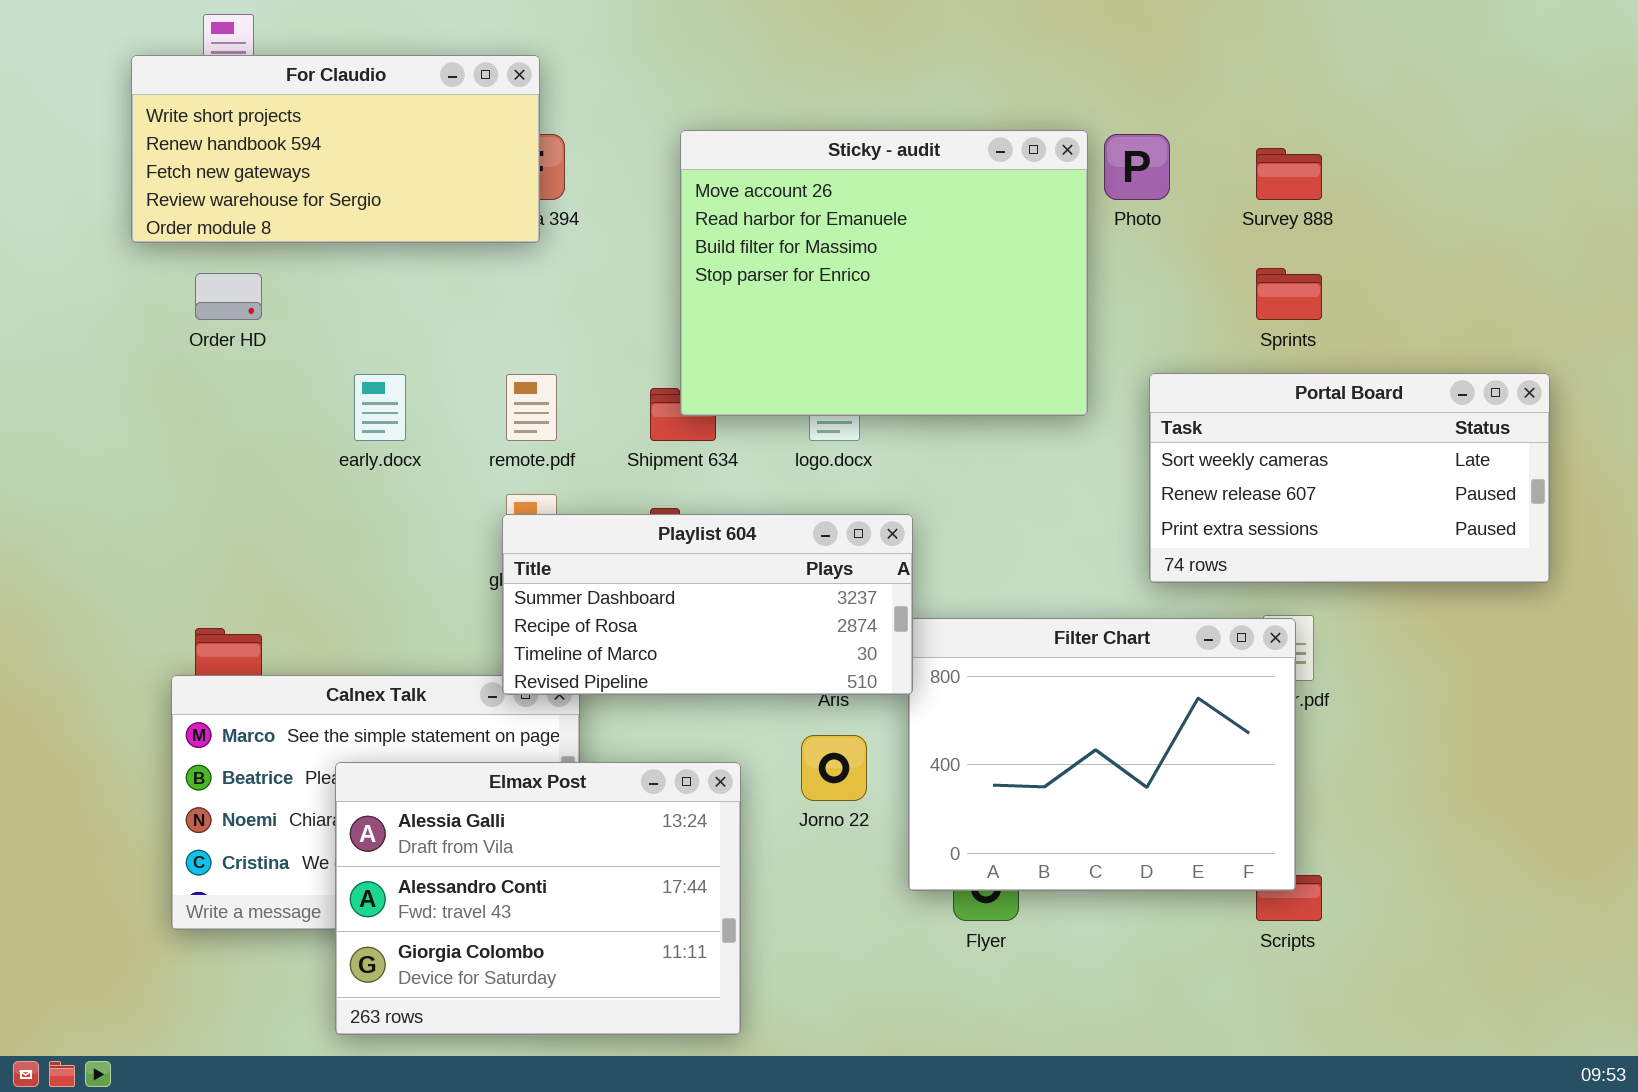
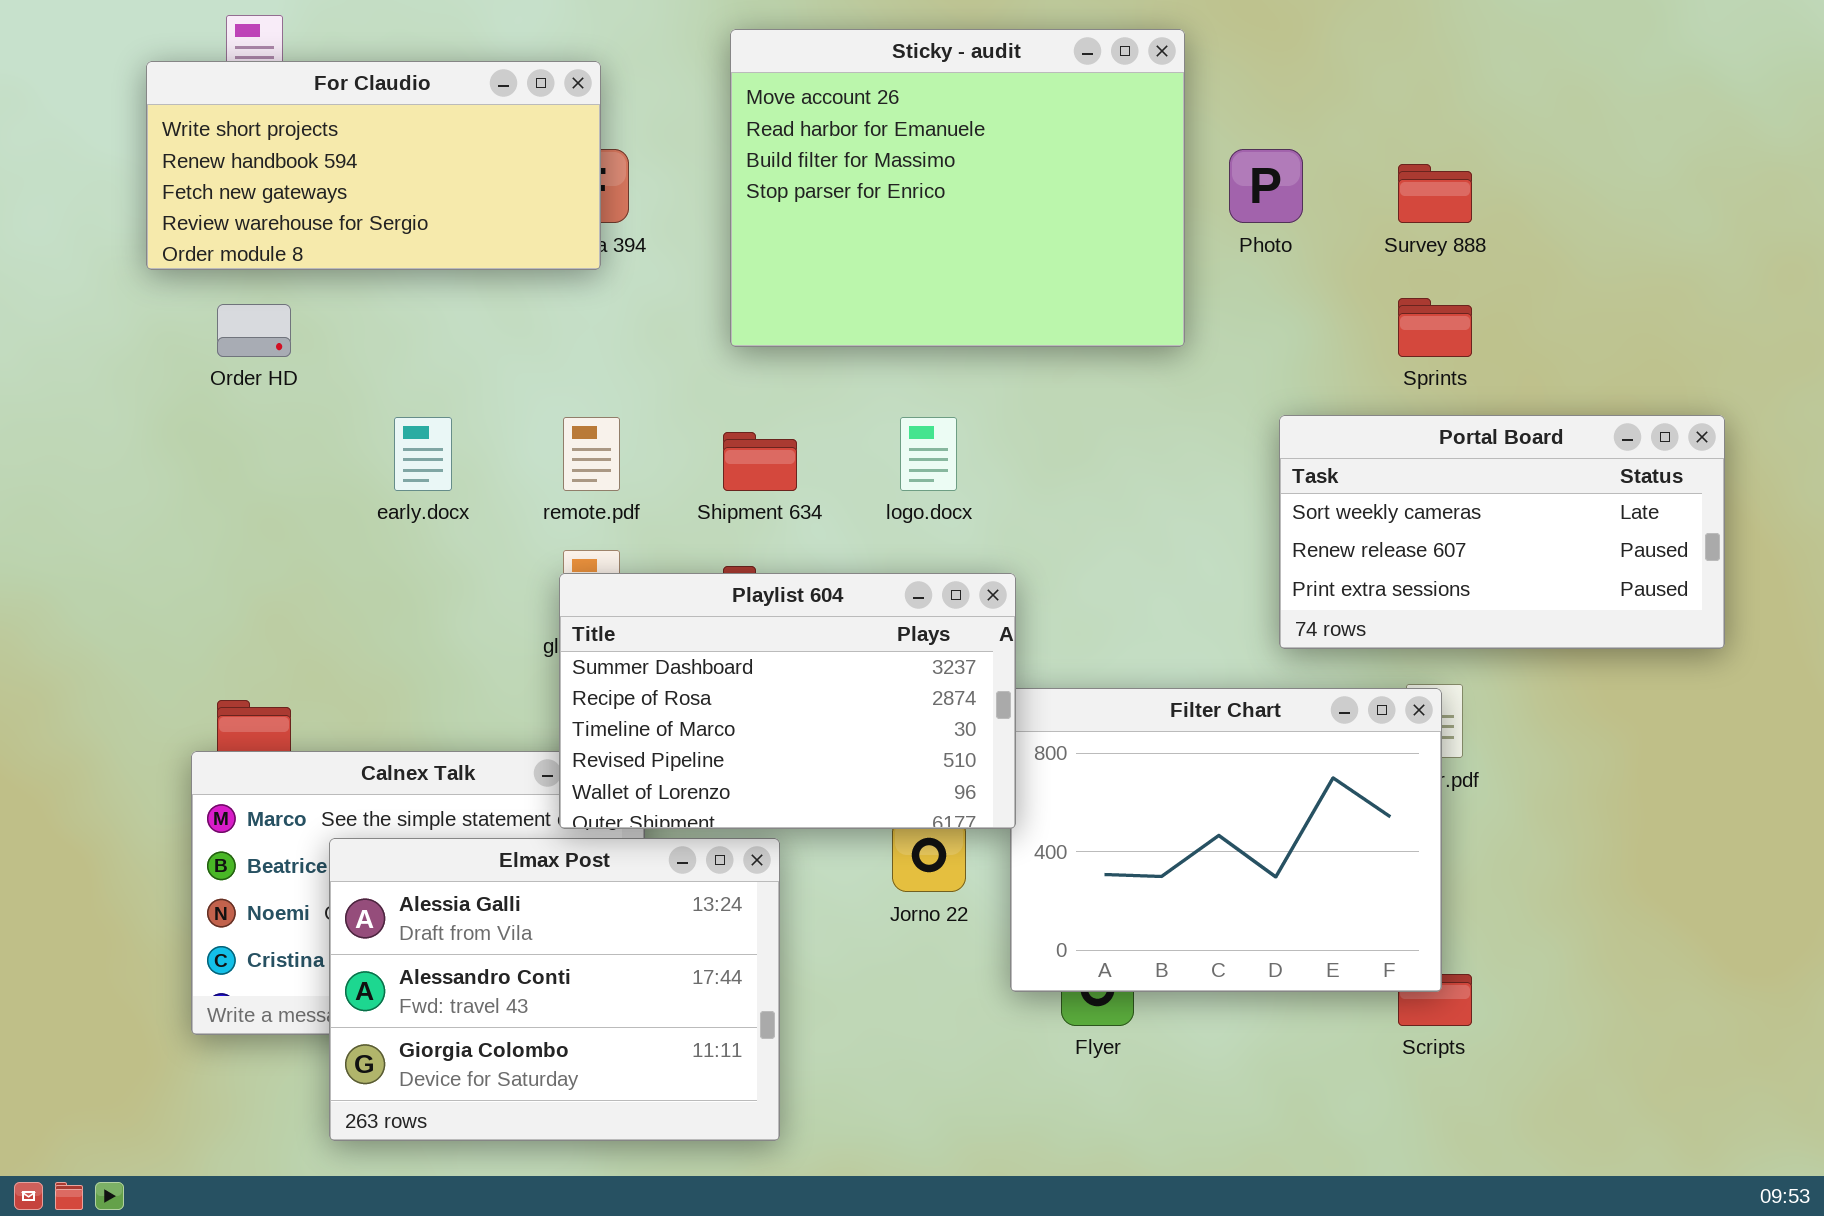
Sticky - audit: [680,130,1088,416] -> [730,29,1185,347], moved
Playlist 604: [502,514,913,695] -> [559,573,1016,829], resized
Elmax Post: [335,762,741,1035] -> [329,838,780,1141], moved

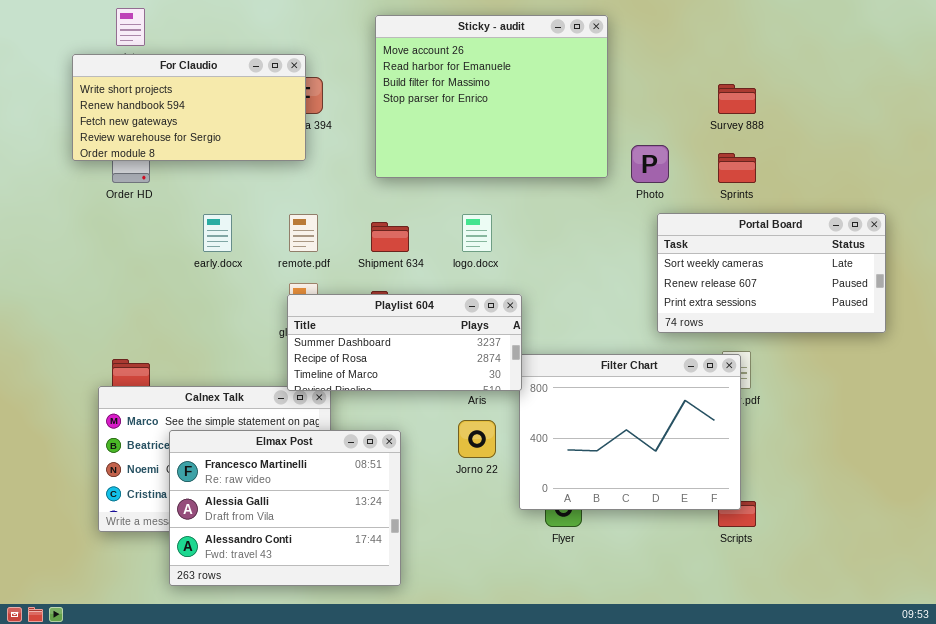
For Claudio: [146,61,601,270] -> [72,54,306,161], moved
Photo: [1229,149,1303,223] -> [631,145,669,183], moved
Playlist 604: [559,573,1016,829] -> [287,294,522,391], resized
Elmax Post: [329,838,780,1141] -> [169,430,401,586], scrolled up 1 row

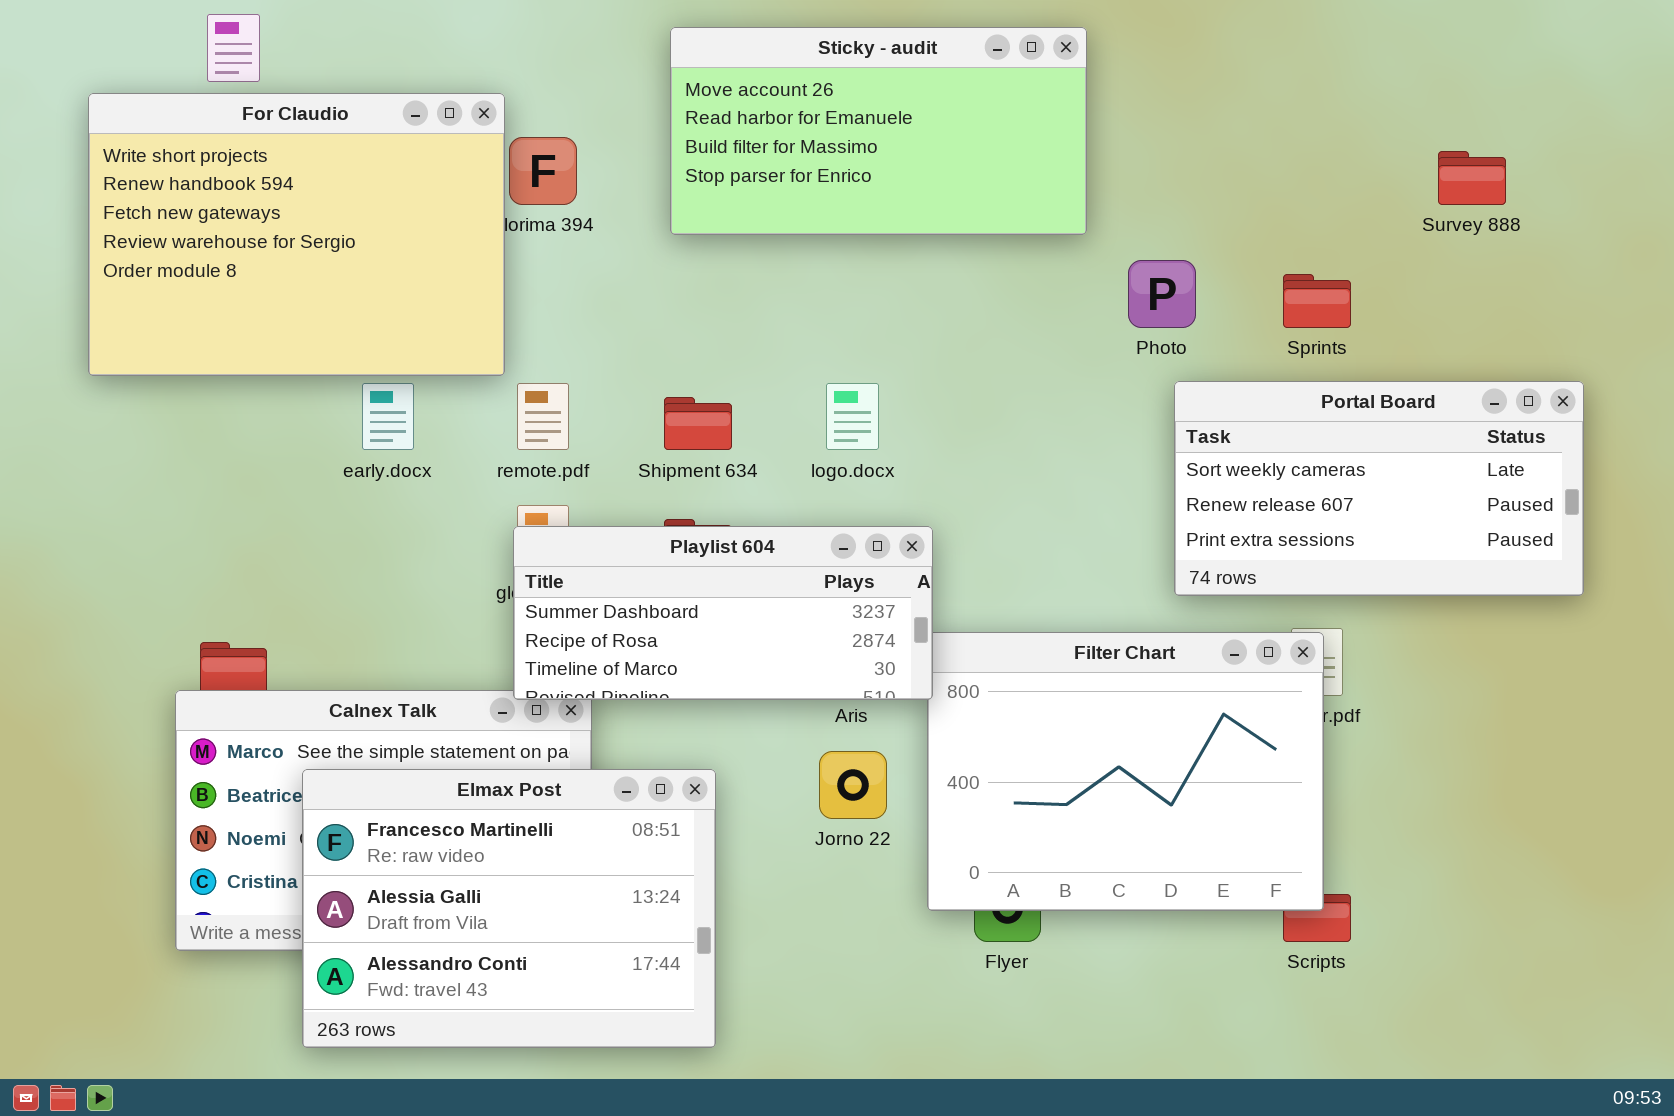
Sticky - audit: [375,15,608,178] -> [670,27,1087,235], resized
For Claudio: [72,54,306,161] -> [88,93,505,376], moved, resized
Survey 888: [718,84,756,114] -> [1438,151,1506,205], moved

